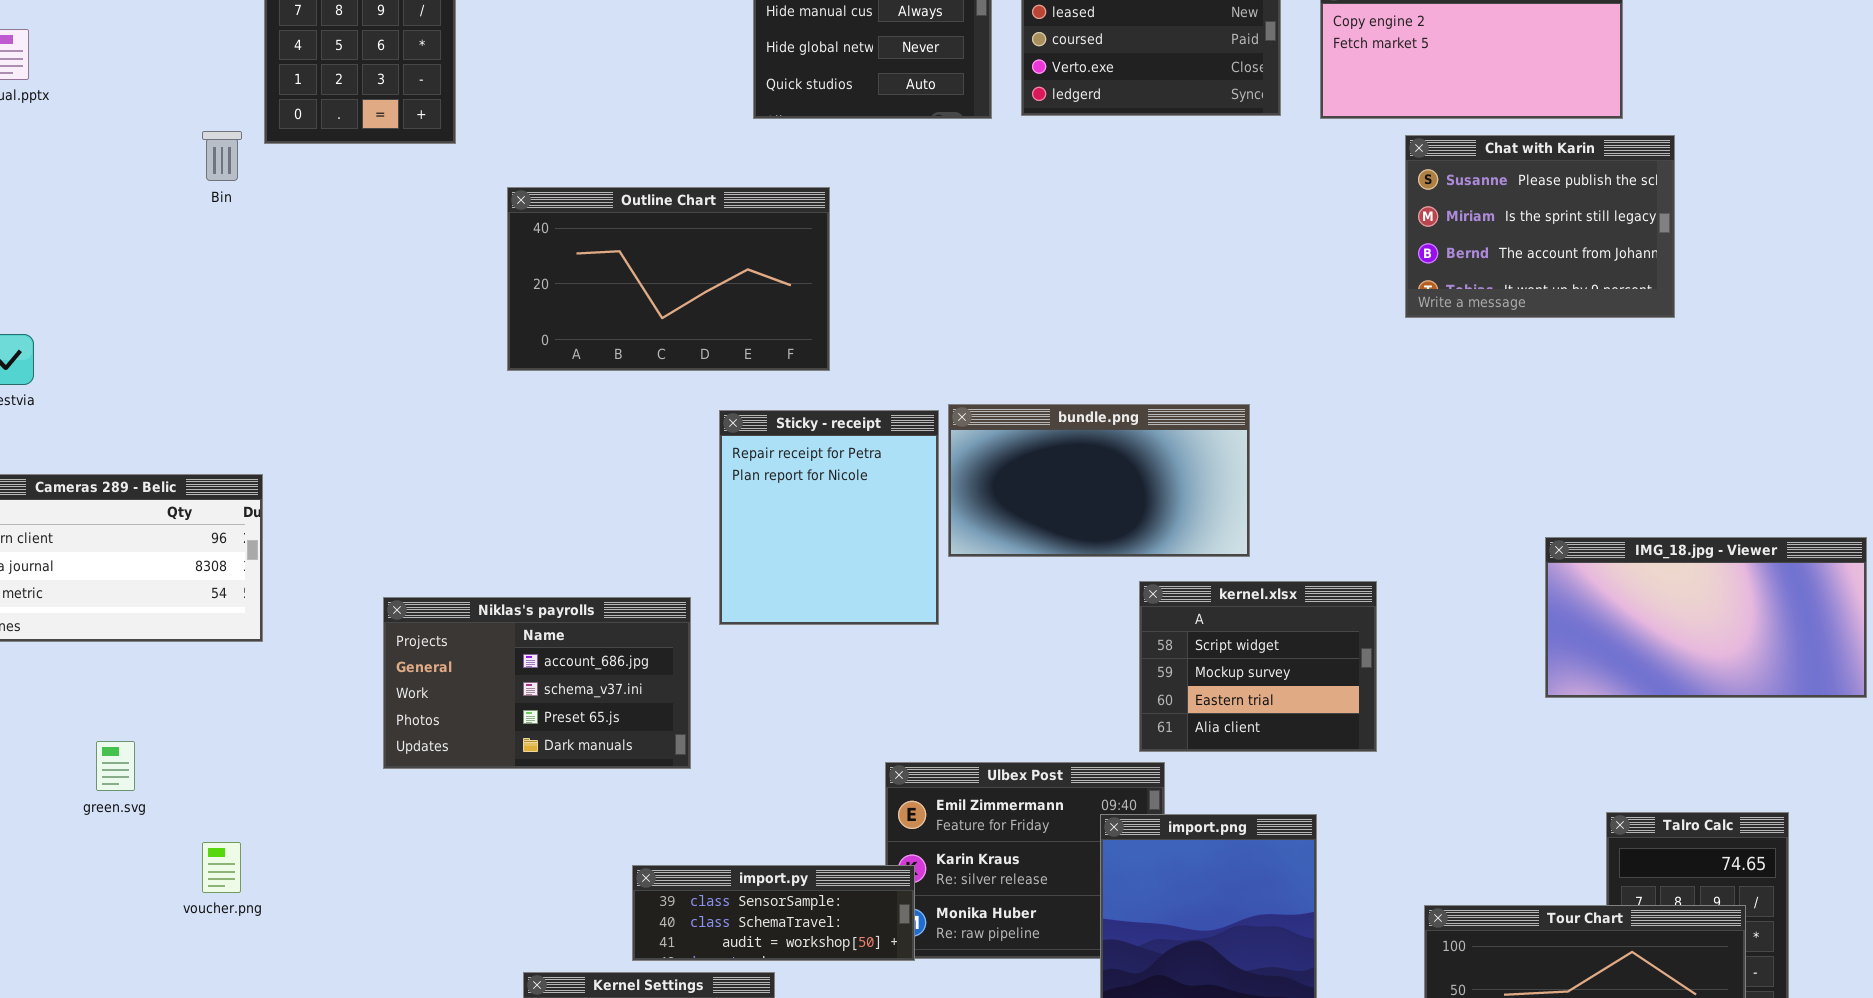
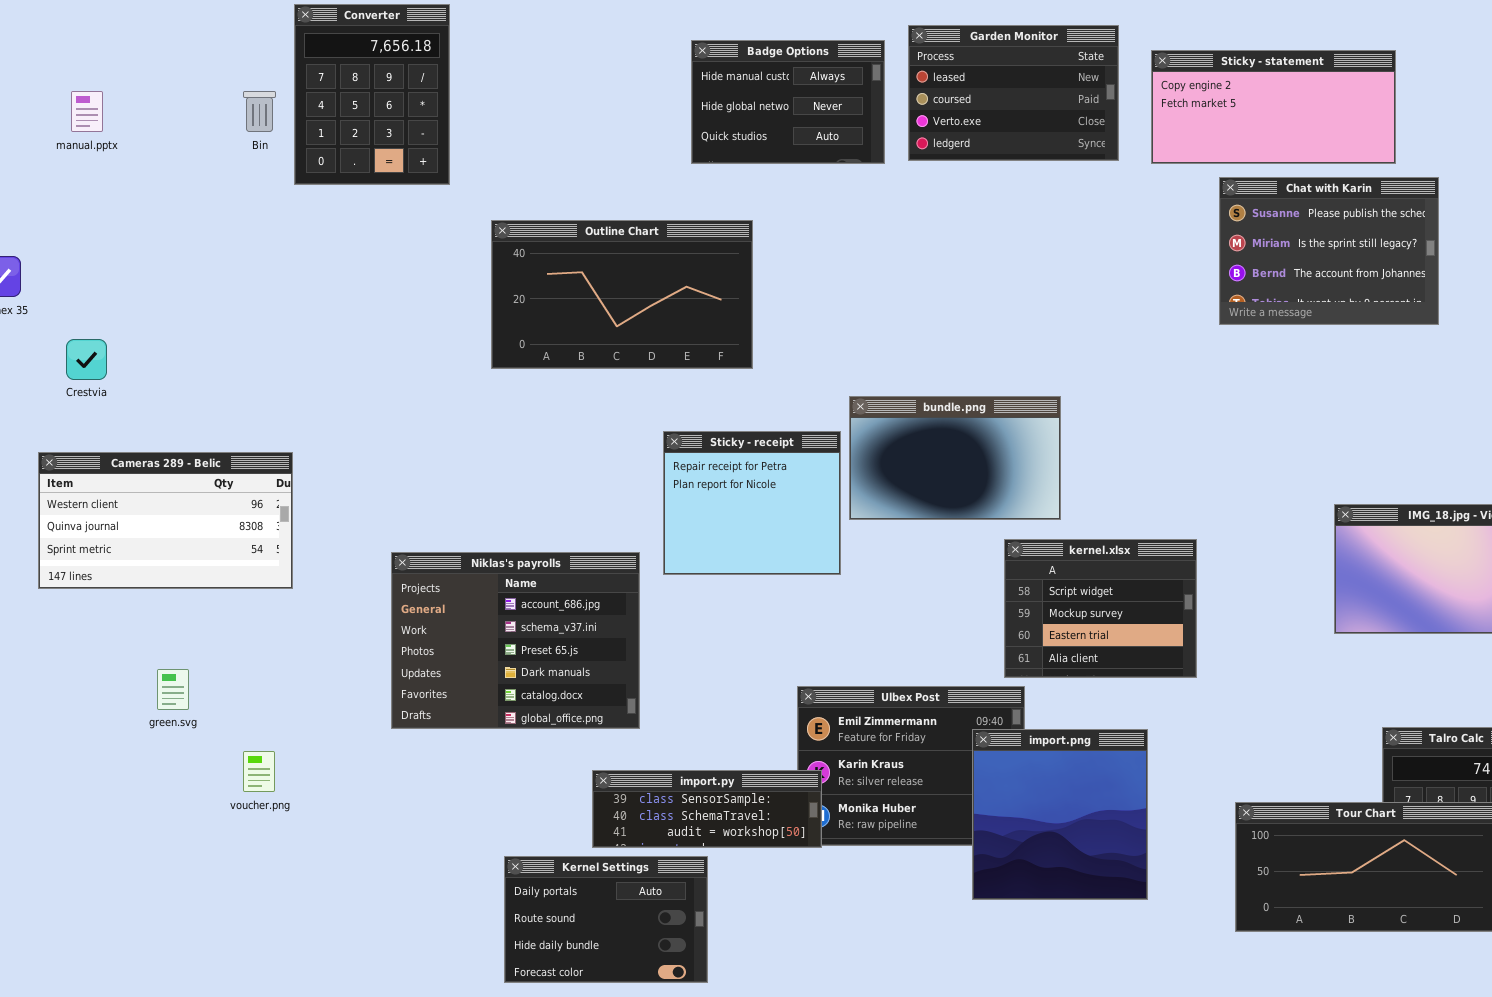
Bin: [202,131,242,181] -> [243,91,276,132], moved
bundle.png: [948,404,1250,557] -> [849,396,1061,520], resized
Sticky - receipt: [719,410,939,625] -> [663,431,841,575], resized
Niklas's payrolls: [383,597,691,769] -> [391,552,640,729], resized

